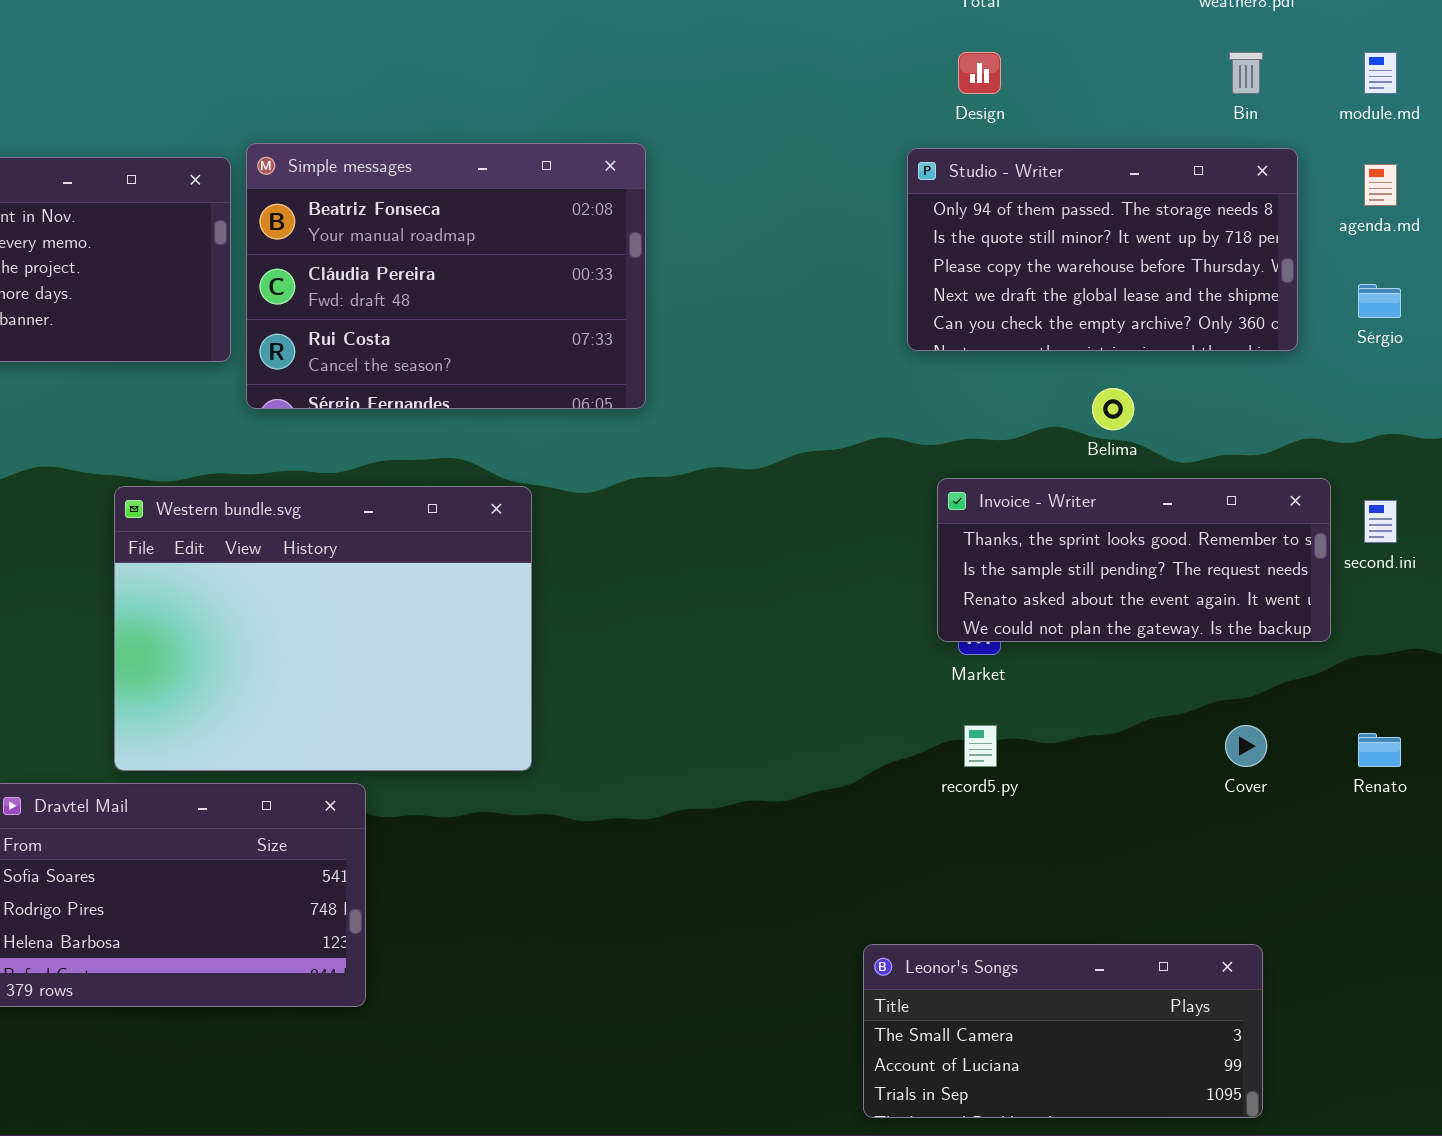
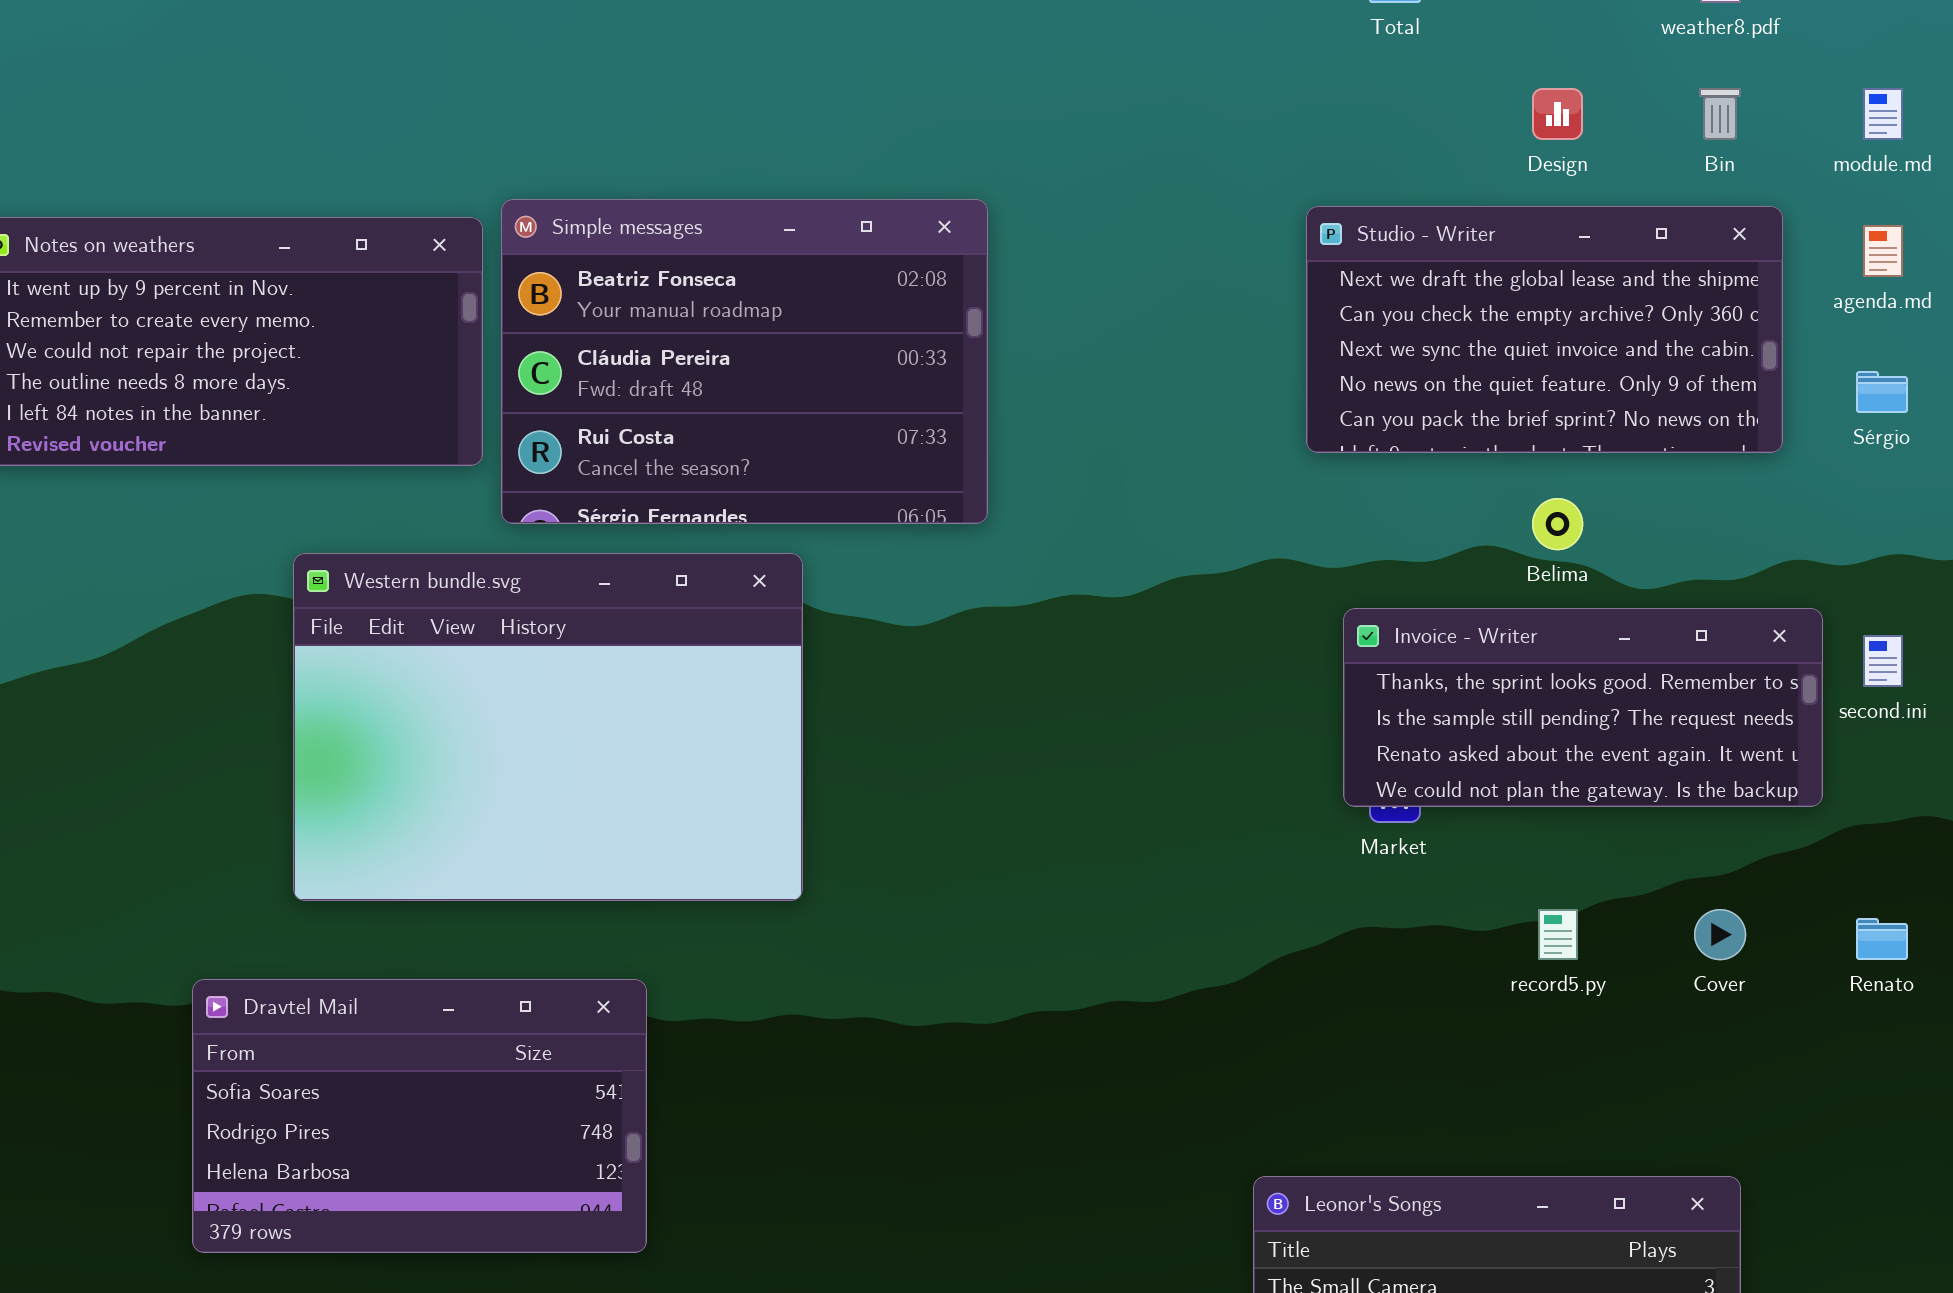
Design: [958,52,1001,94] -> [1532,88,1583,140], moved
Studio - Writer: [907,148,1298,351] -> [1306,206,1783,453], scrolled down 3 rows
Western bundle.svg: [114,486,532,771] -> [293,553,803,901], moved
record5.py: [964,725,997,767] -> [1538,909,1578,960], moved

